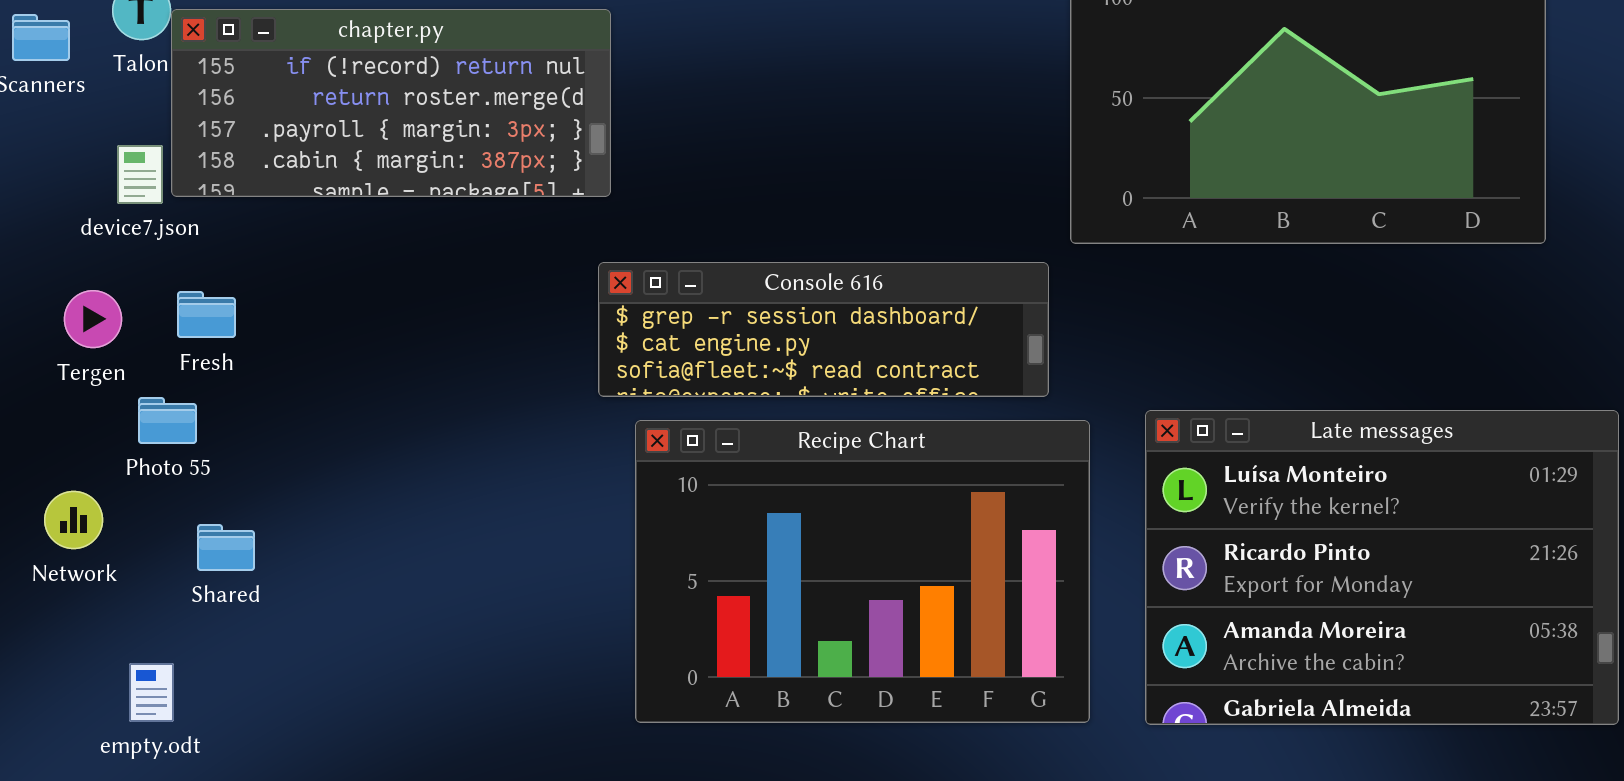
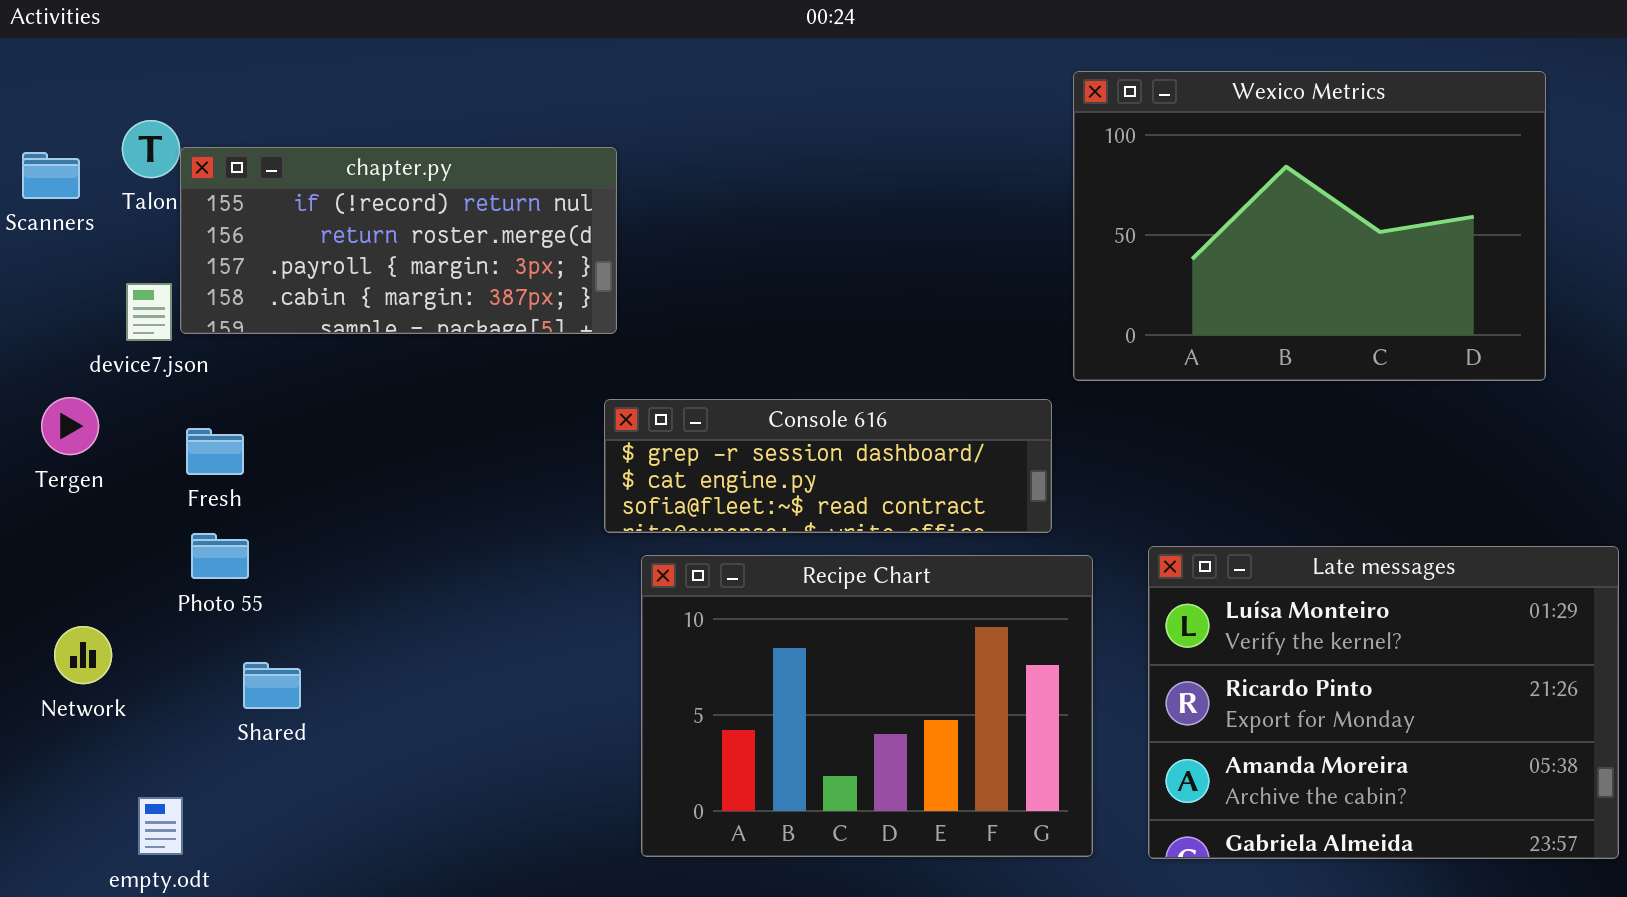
Tergen: [64,290,122,348] -> [41,397,99,455], moved
Photo 55: [138,397,197,444] -> [191,533,249,579], moved
Shared: [197,524,255,571] -> [243,662,301,709], moved

